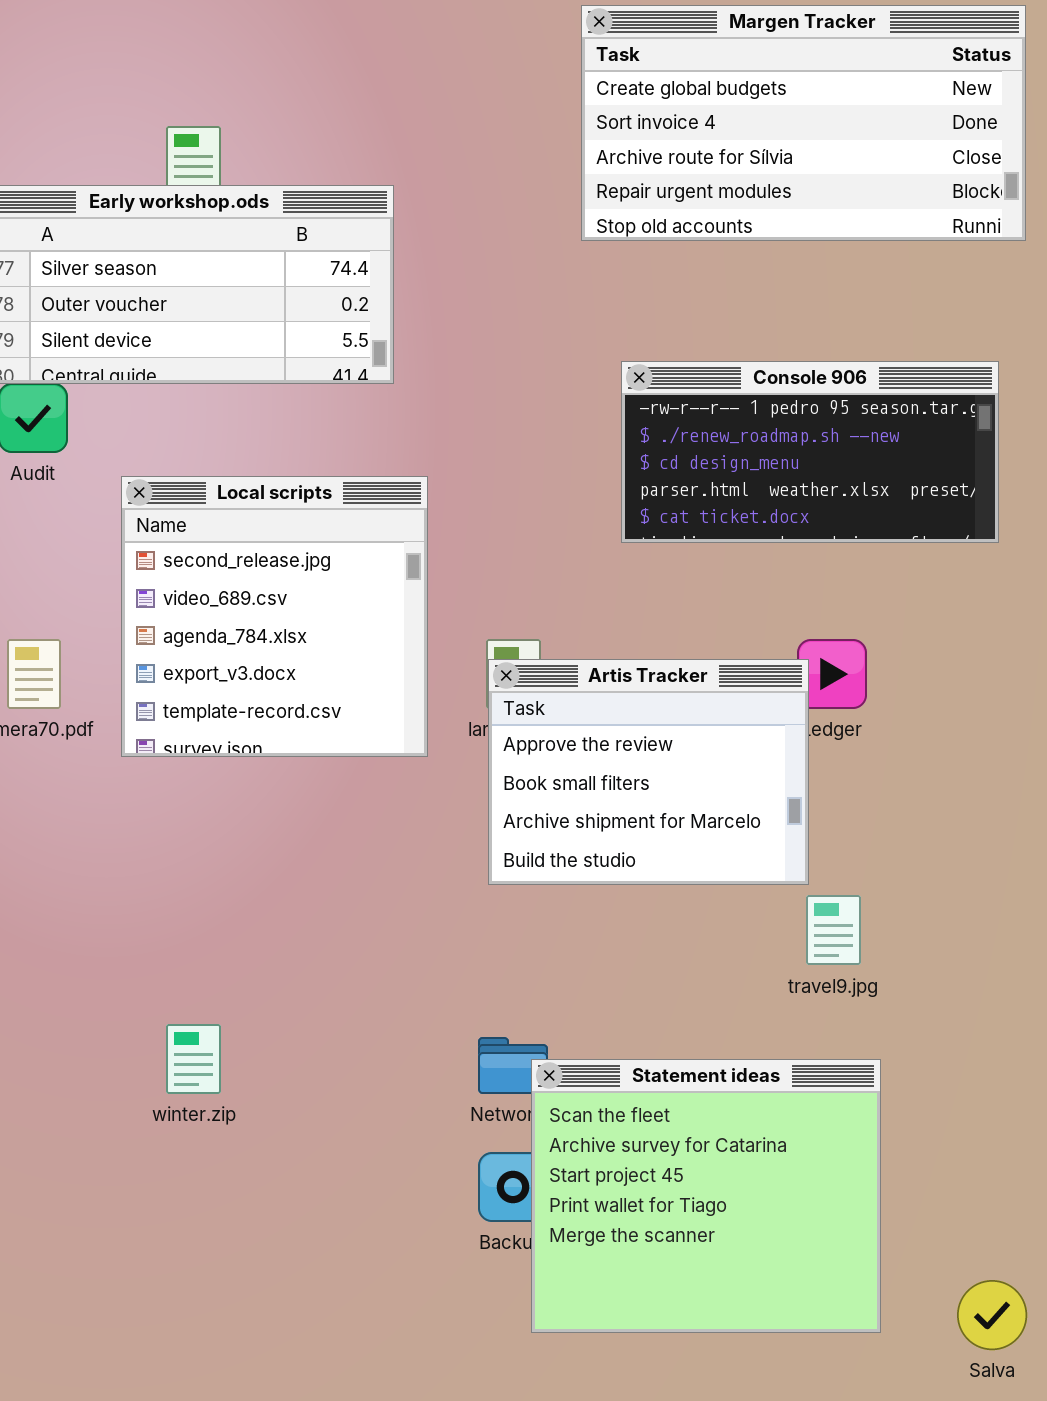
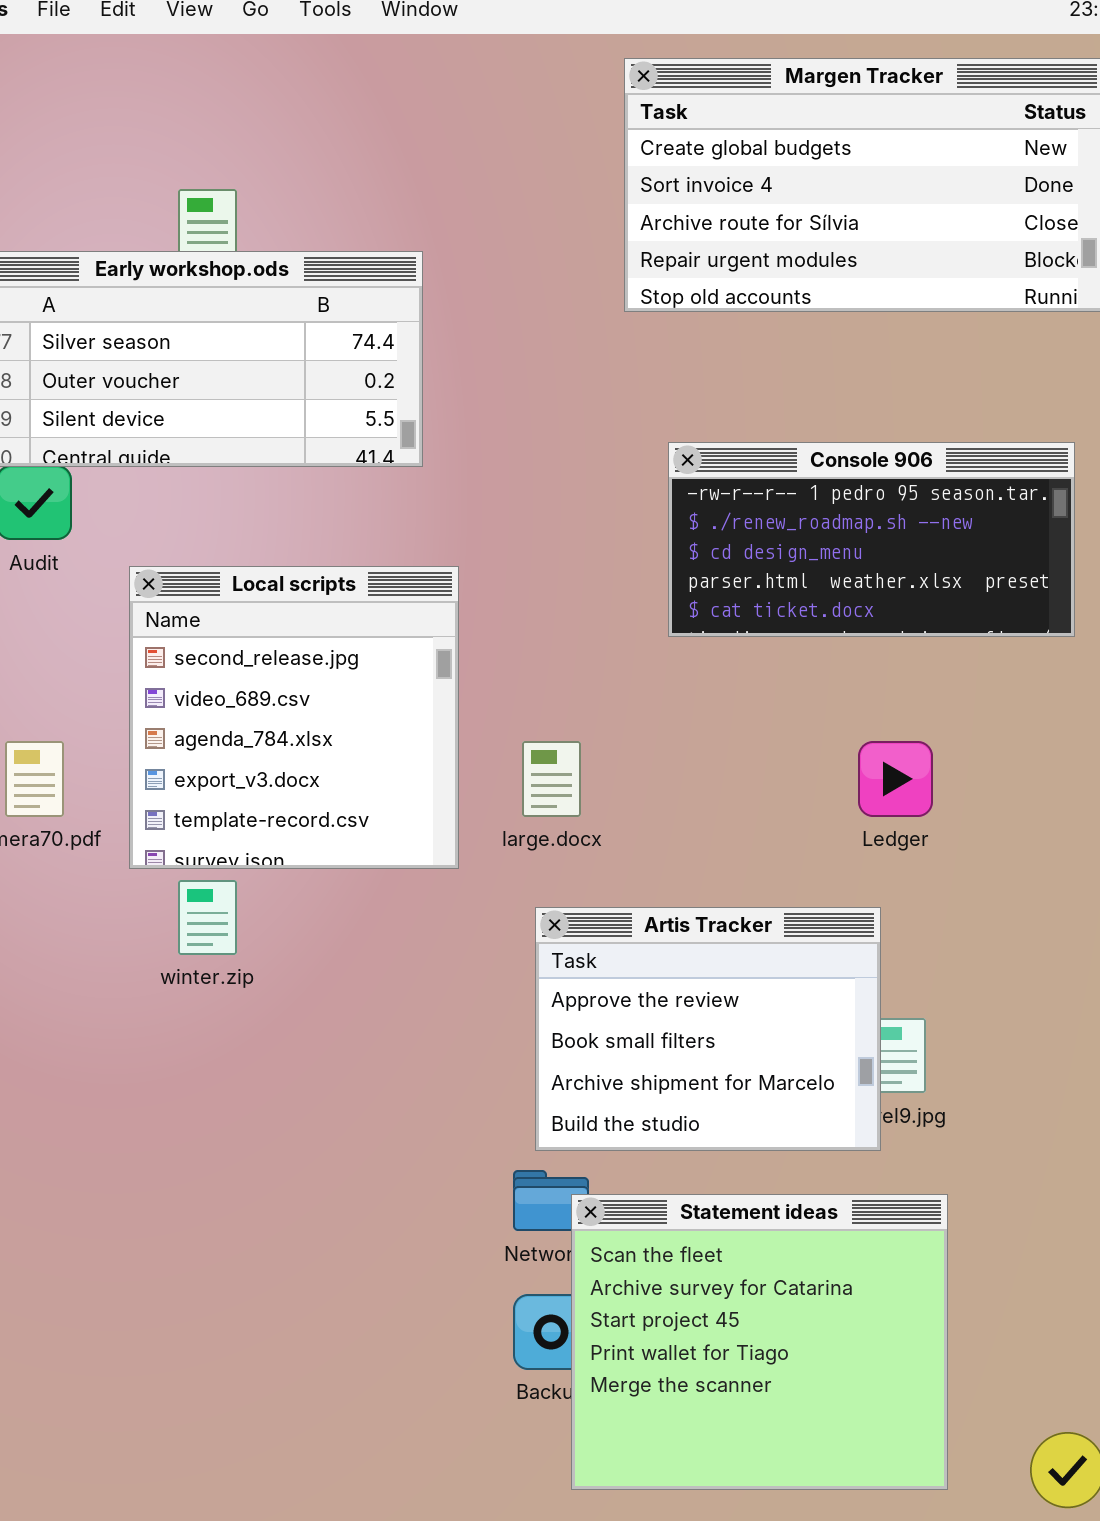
Artis Tracker: [488,659,809,885] -> [535,907,881,1151], moved
winter.zip: [166,1024,221,1094] -> [178,880,237,955], moved

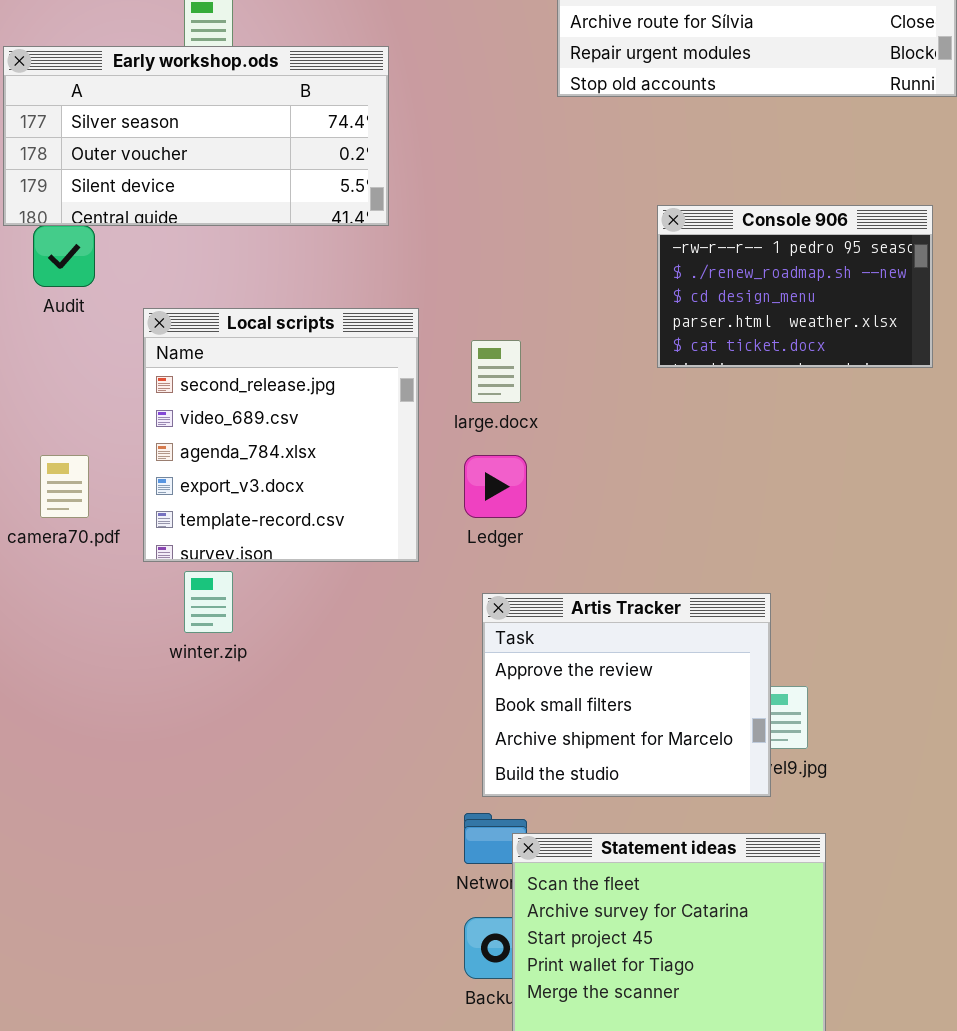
Console 906: [668,442,1075,637] -> [657,205,933,368], resized
large.docx: [522,741,581,817] -> [471,340,521,403], moved
Ledger: [858,741,933,817] -> [464,455,527,518], moved

